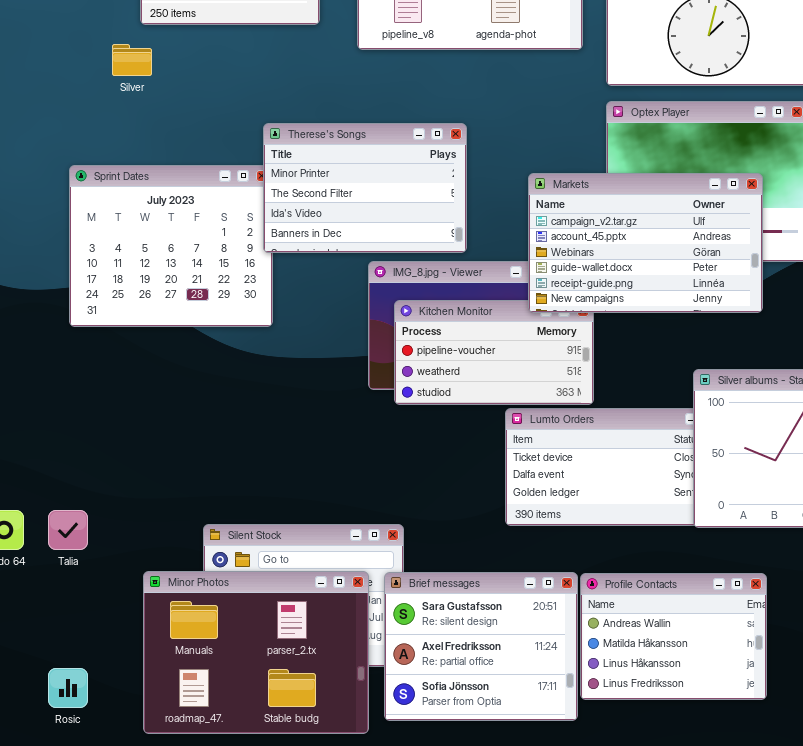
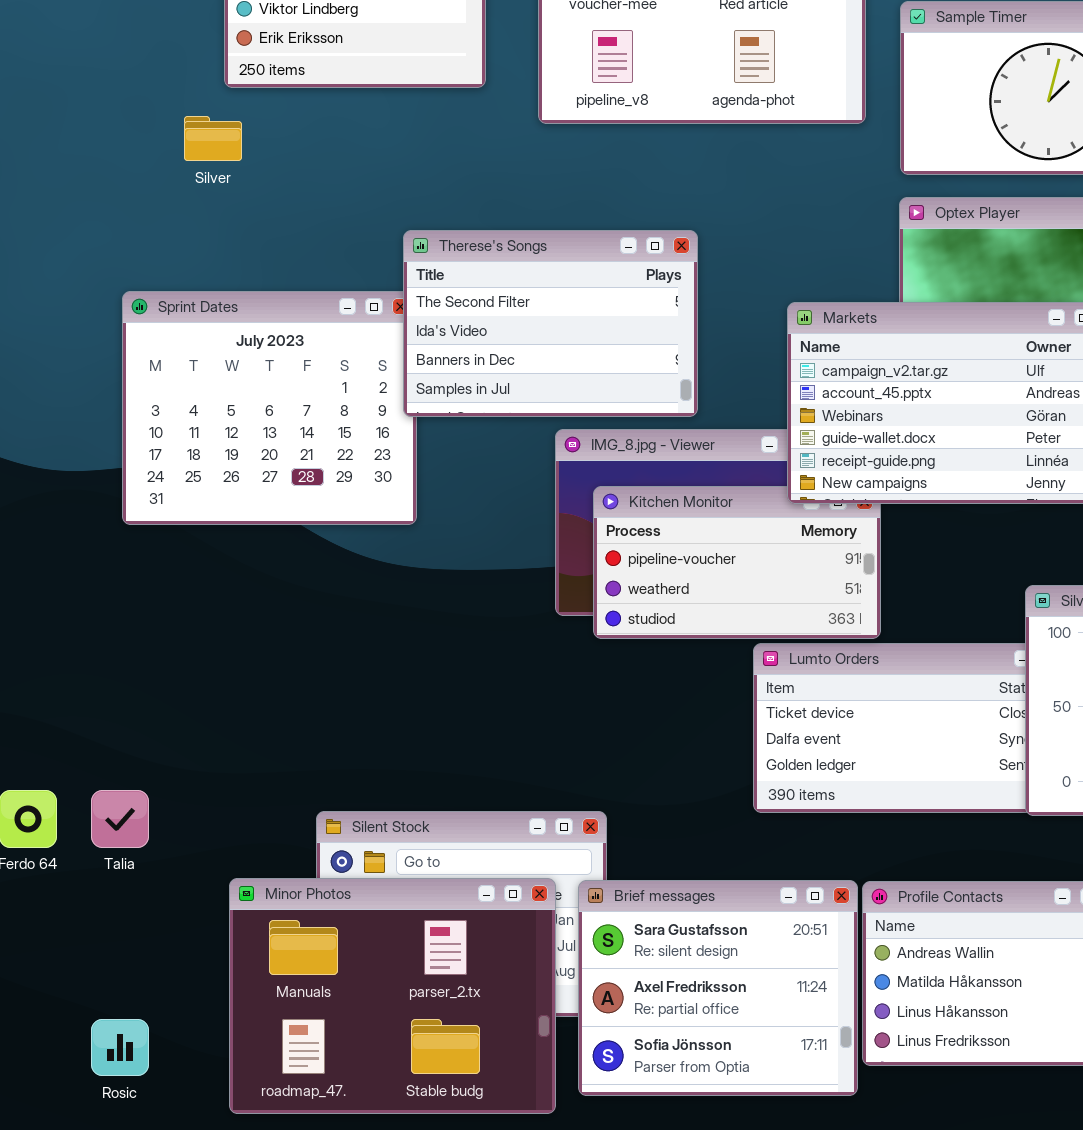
Therese's Songs: [263,123,467,253] -> [403,230,698,417], scrolled down 1 row

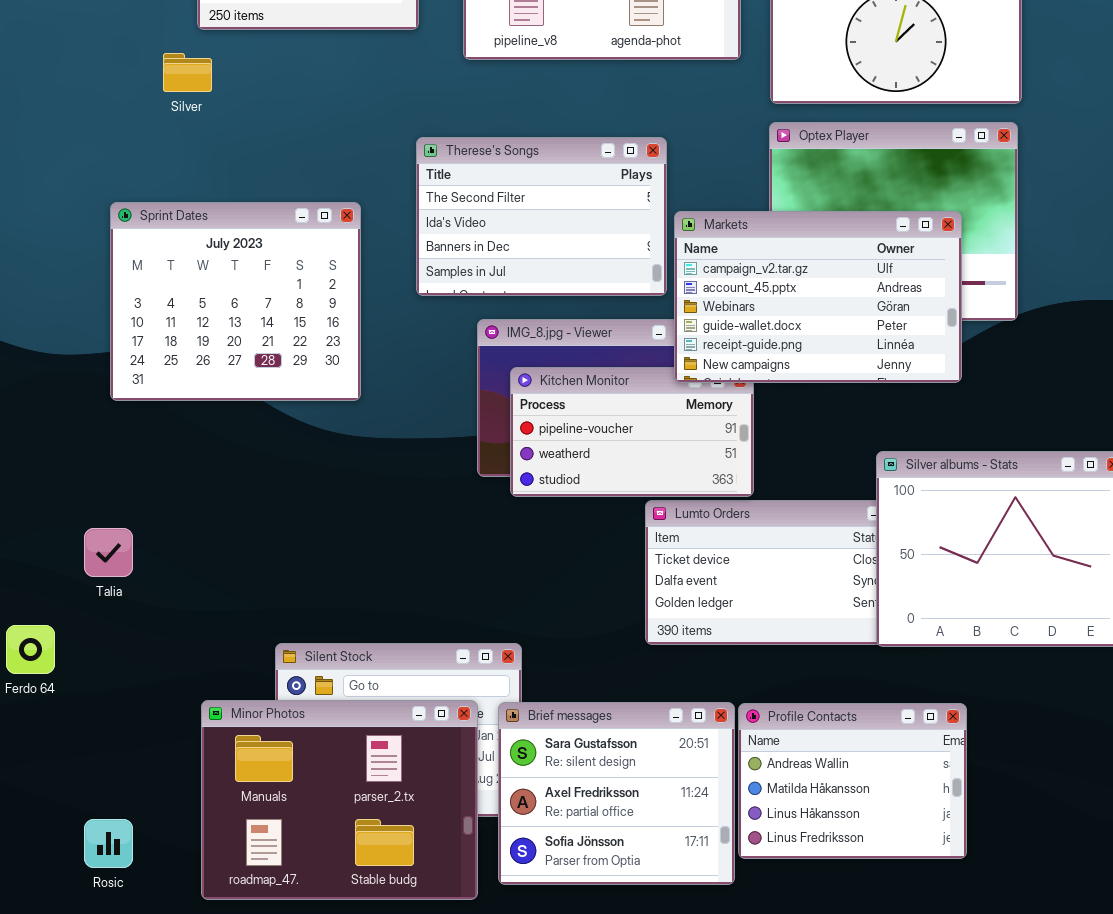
Therese's Songs: [403,230,698,417] -> [416,137,667,296], moved
Talia: [91,790,149,848] -> [84,528,133,577], moved

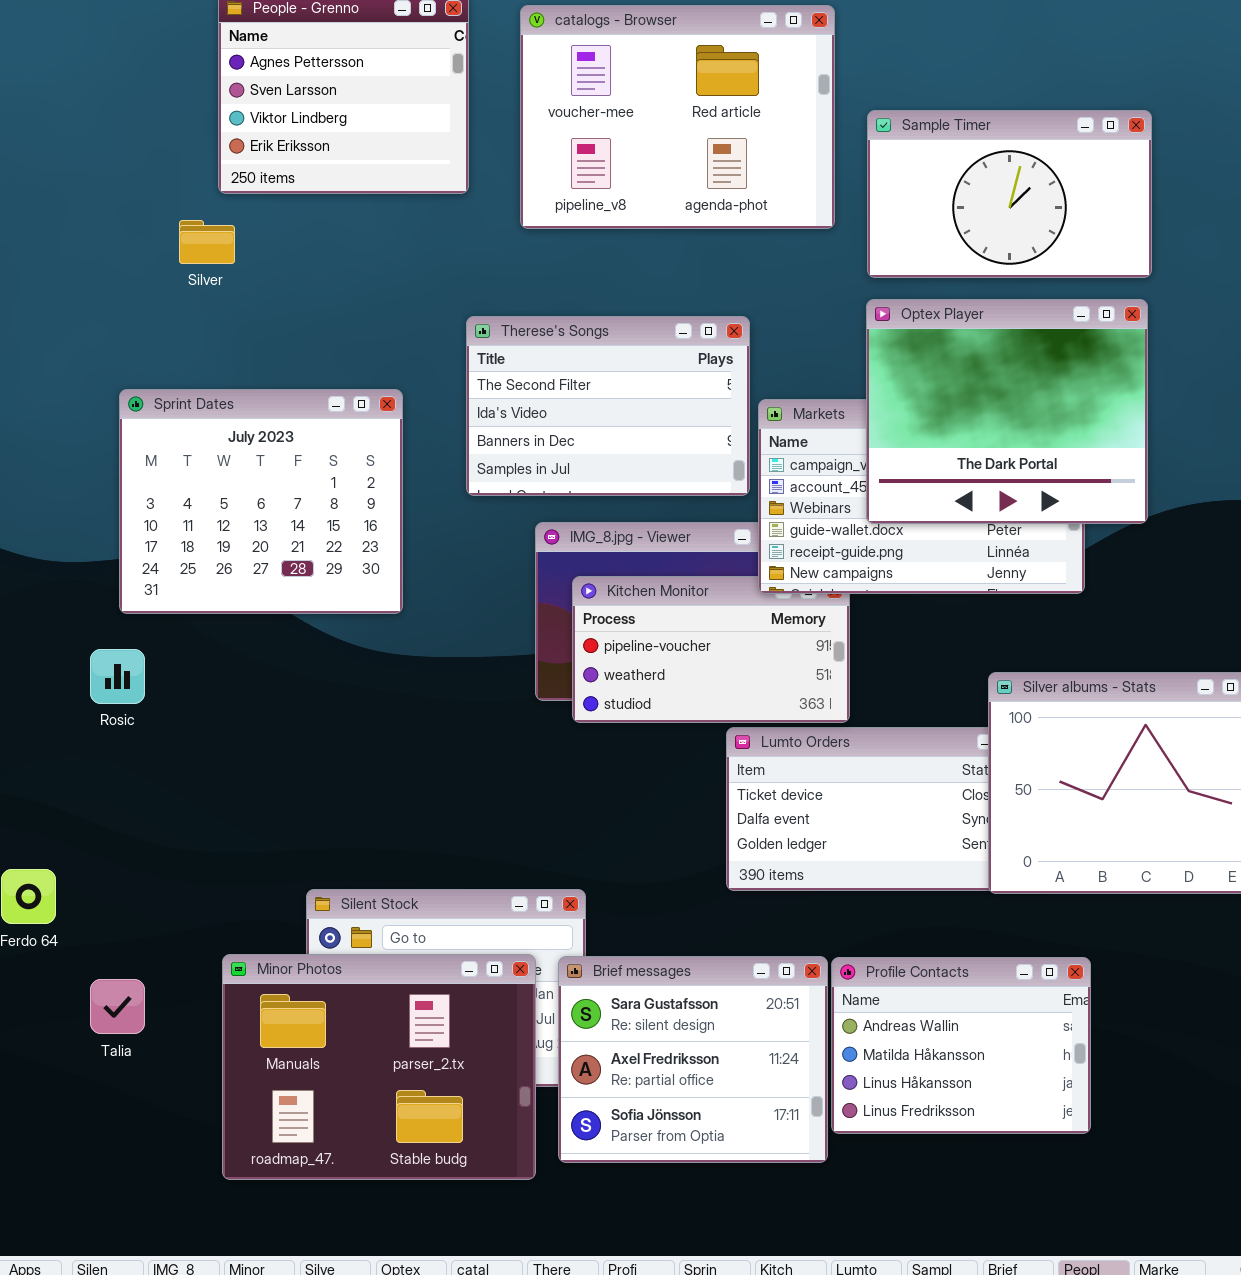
Optex Player: [769,122,1018,321] -> [866,299,1148,524], raised
Talia: [84,528,133,577] -> [90,979,145,1034], moved
Rosic: [84,819,133,868] -> [90,649,145,704], moved

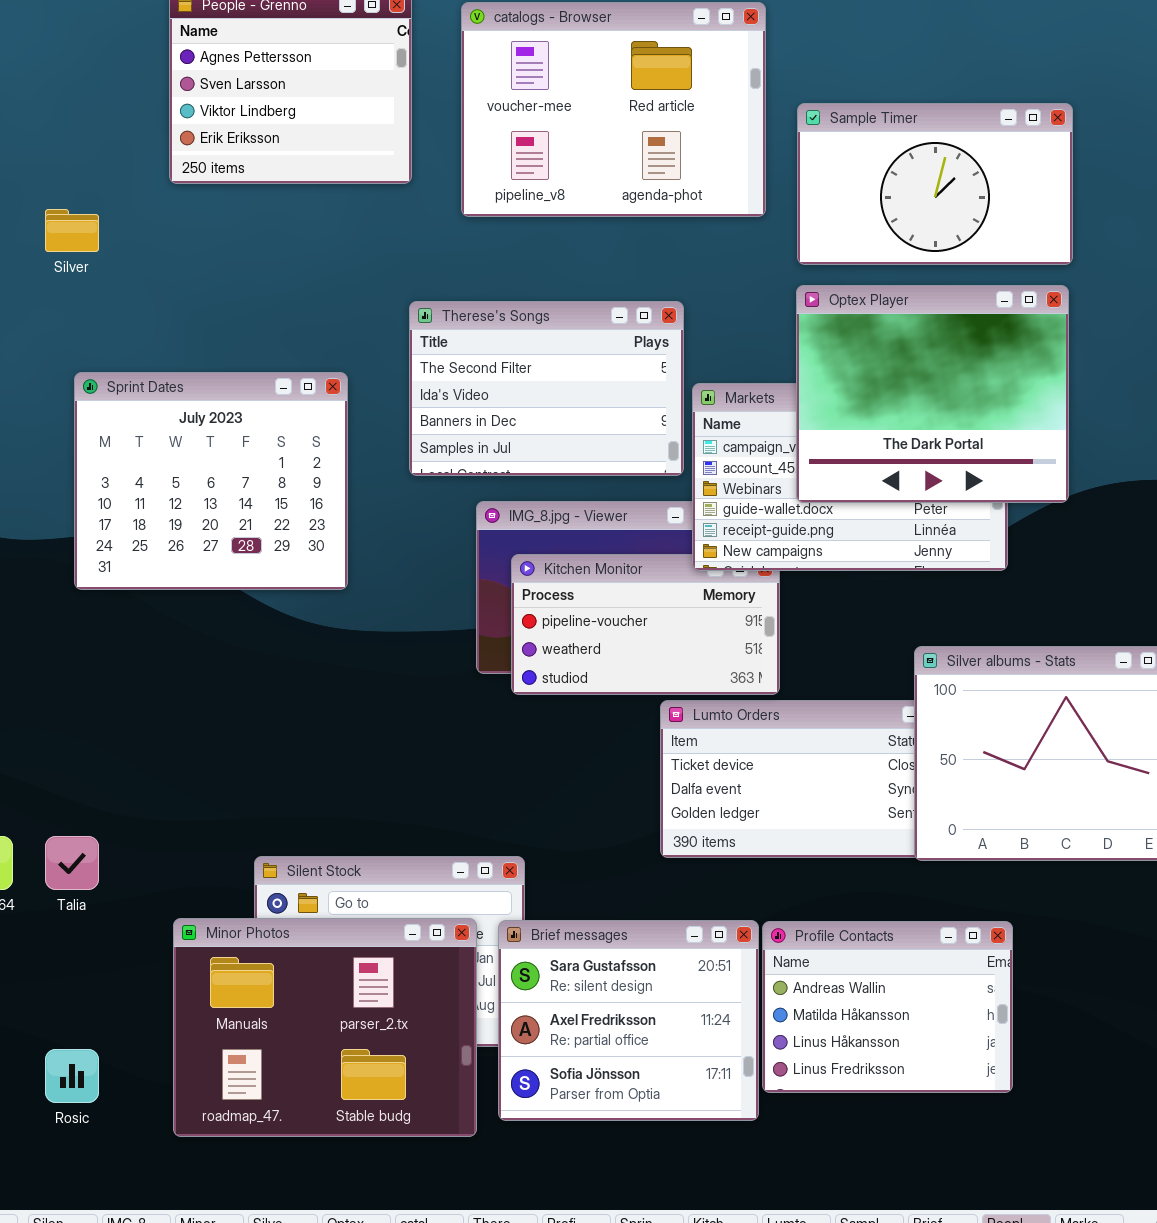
Silver: [179,220,235,264] -> [45,209,99,252], moved
Rosic: [90,649,145,704] -> [45,1049,99,1103], moved
Talia: [90,979,145,1034] -> [45,836,99,890], moved

